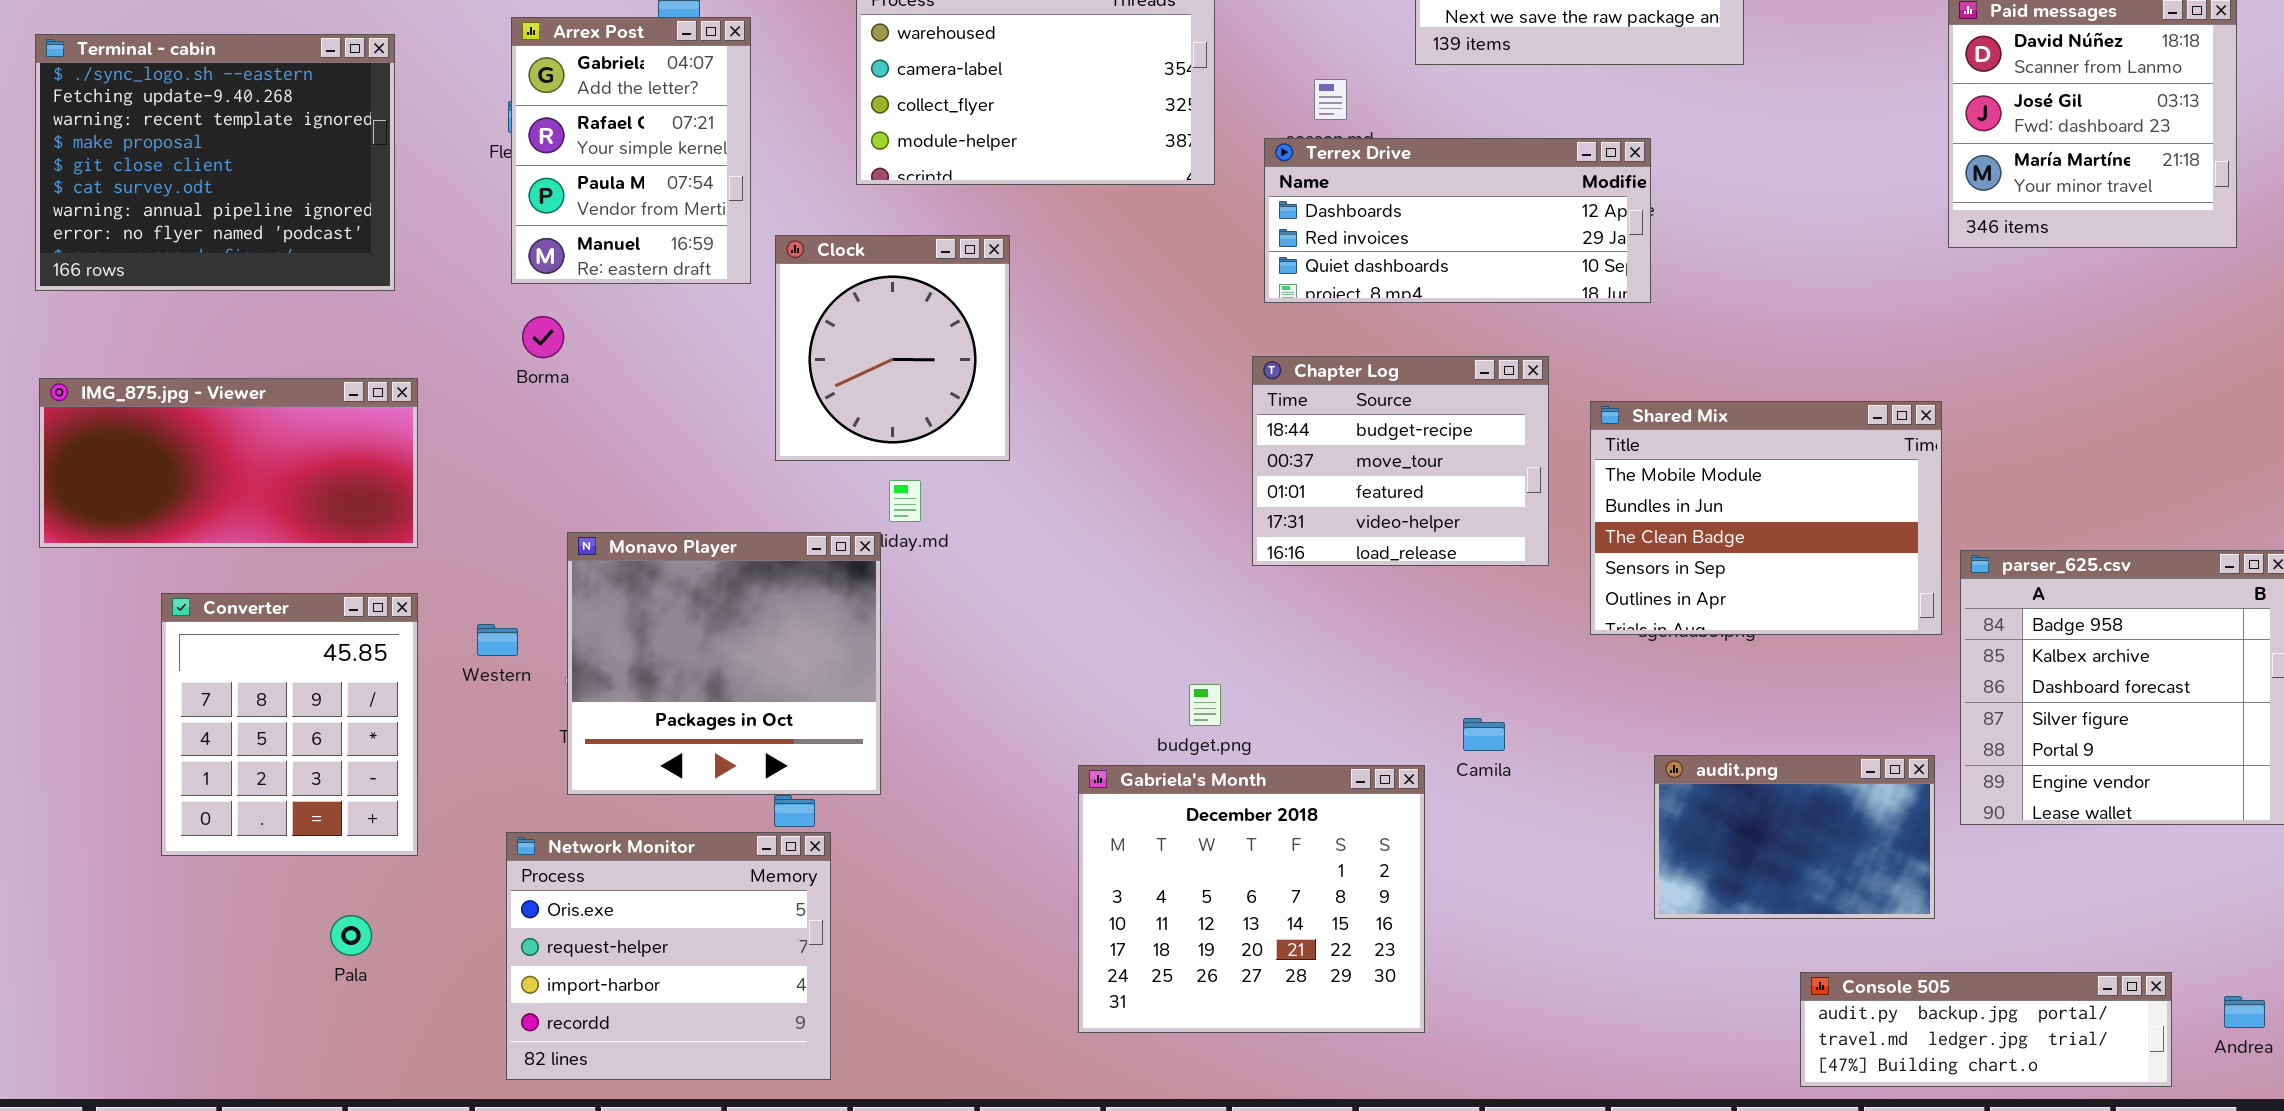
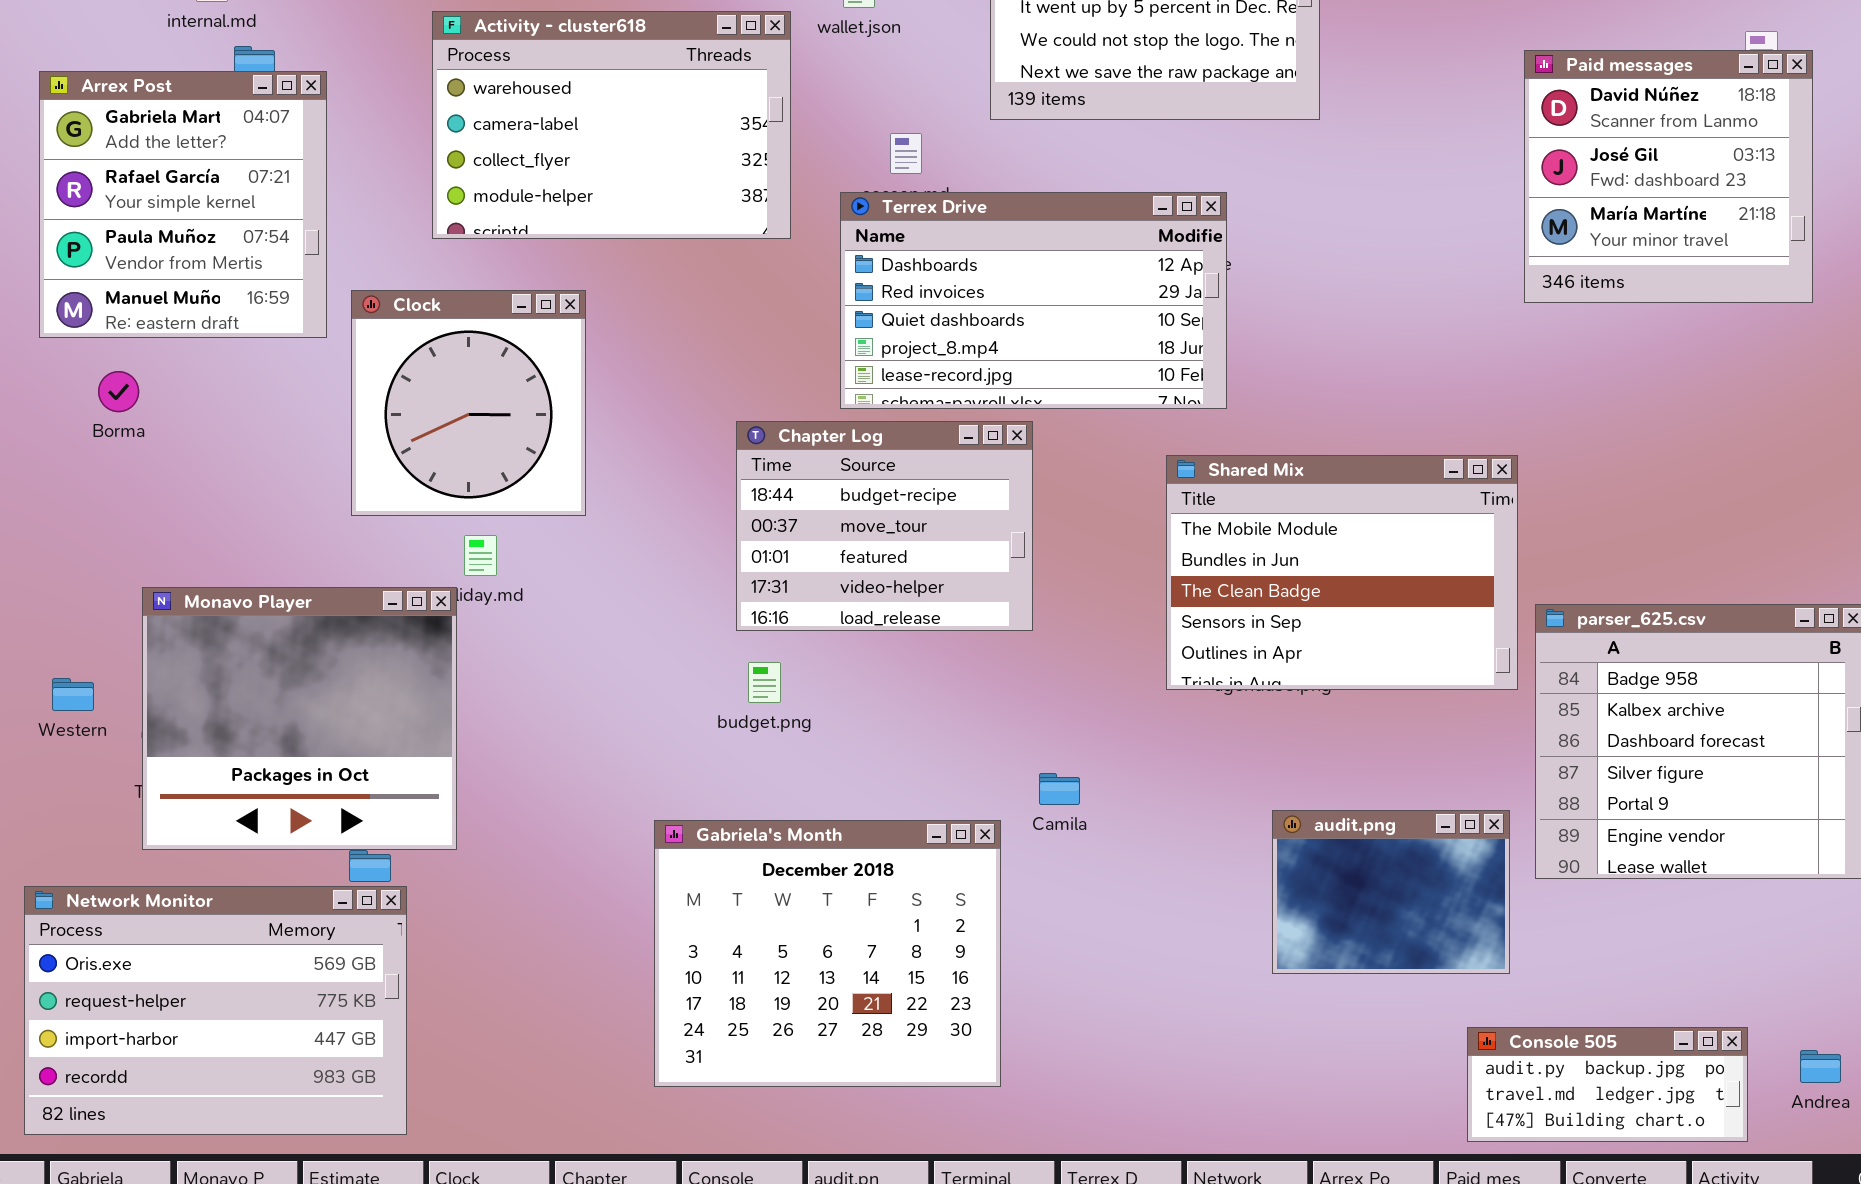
Arrex Post: [511,17,751,284] -> [39,71,327,338], resized
Terrex Drive: [1264,138,1651,303] -> [840,192,1227,409], resized
Chapter Log: [1252,356,1549,566] -> [736,421,1033,631], moved
budget.png: [1189,684,1221,726] -> [748,662,781,703], moved
audit.png: [1654,755,1935,919] -> [1272,810,1510,974], resized
Network Monitor: [506,832,831,1080] -> [24,886,407,1135], resized
Console 505: [1800,972,2172,1087] -> [1467,1027,1748,1142], resized

